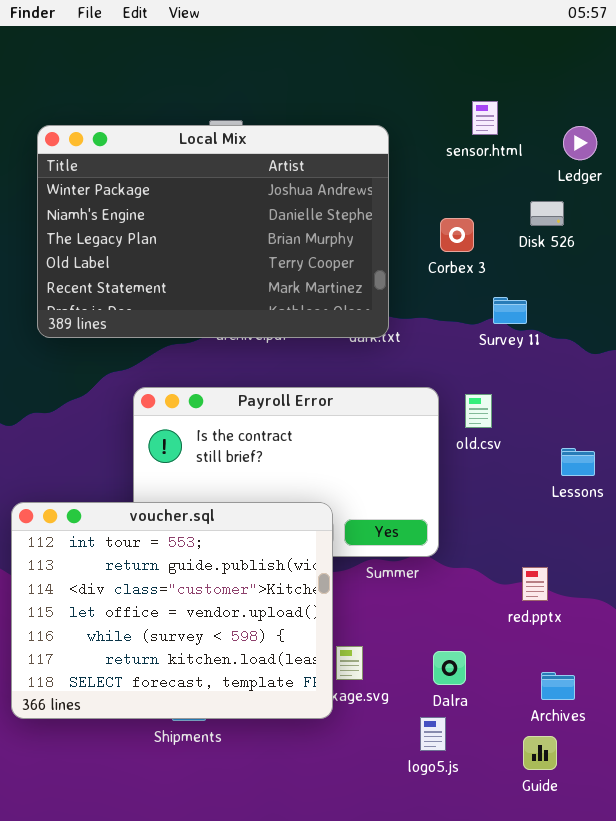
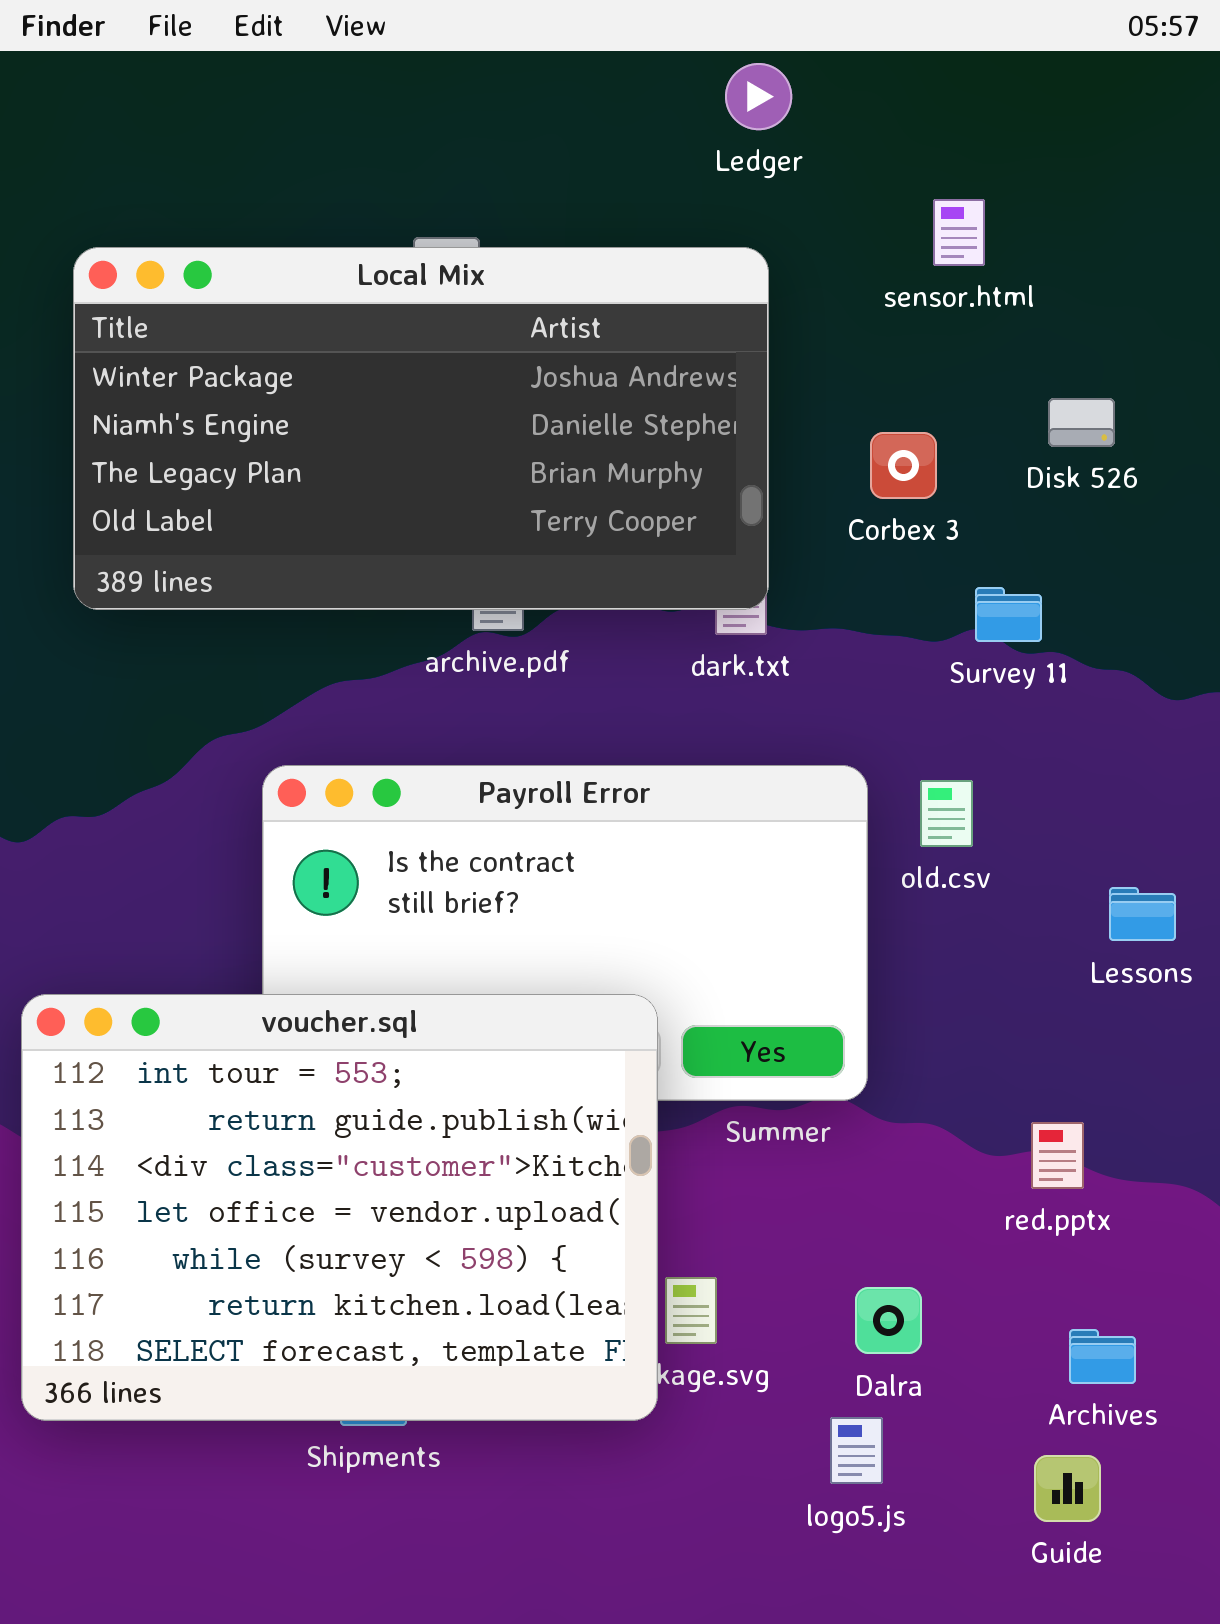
Local Mix: [37,125,389,338] -> [73,247,769,610], resized
Ledger: [563,126,597,160] -> [725,63,792,130], moved

